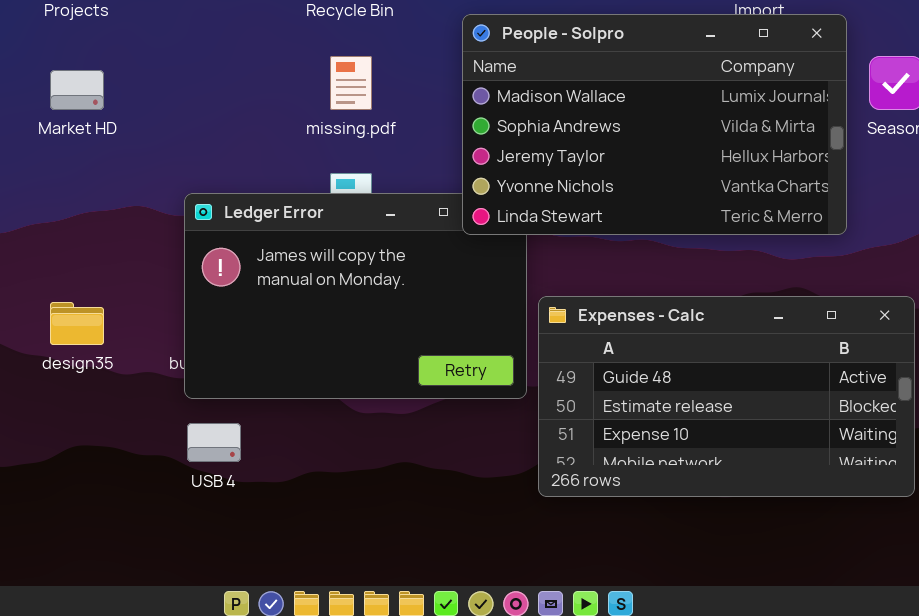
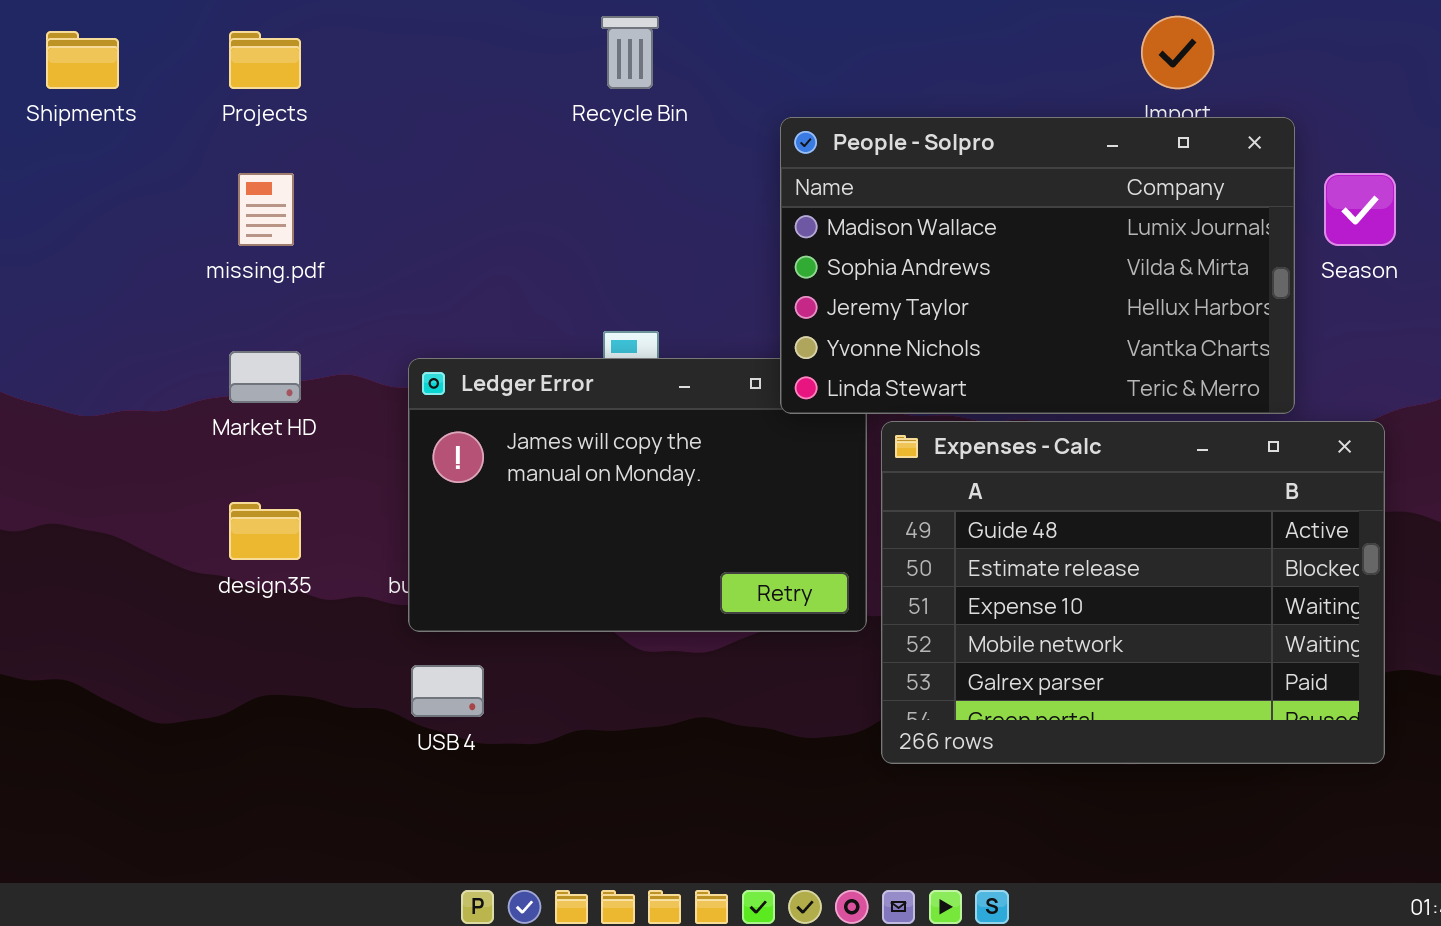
missing.pdf: [330,56,372,110] -> [238,173,294,246], moved
Market HD: [50,70,104,110] -> [229,351,301,403], moved
Expenses - Calc: [538,296,915,497] -> [881,421,1385,764], resized

